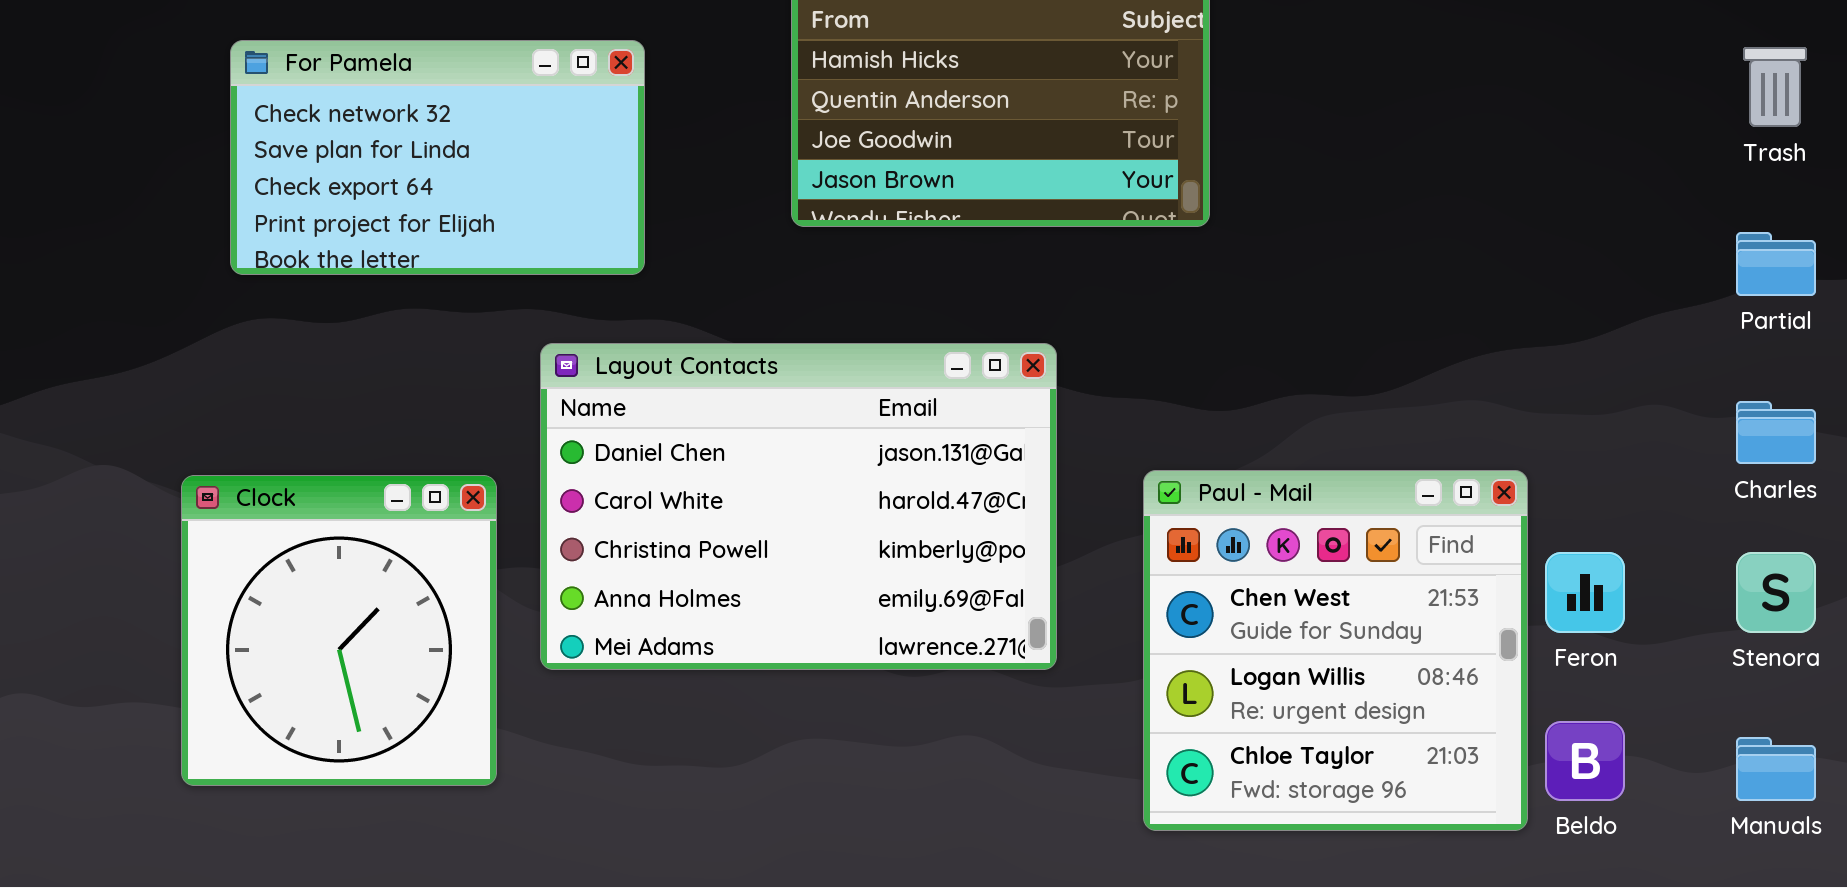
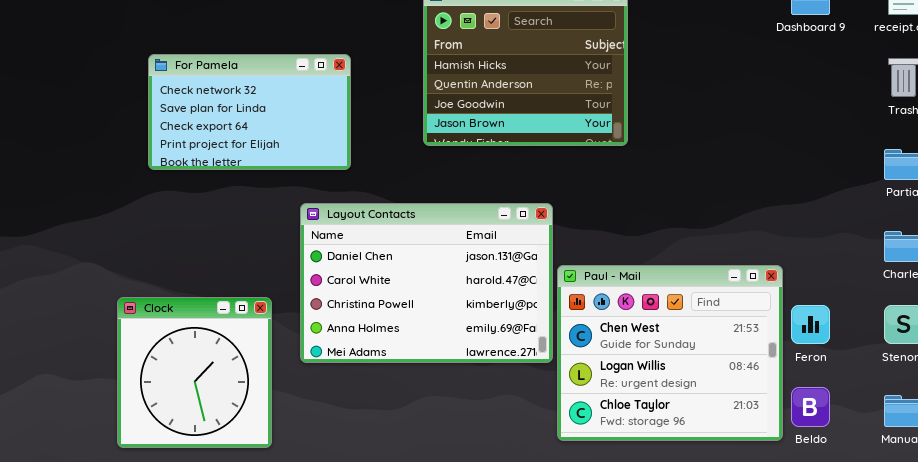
Paul - Mail: [1143,470,1528,831] -> [557,265,783,441], resized
Clock: [181,475,497,786] -> [117,297,272,448], moved

